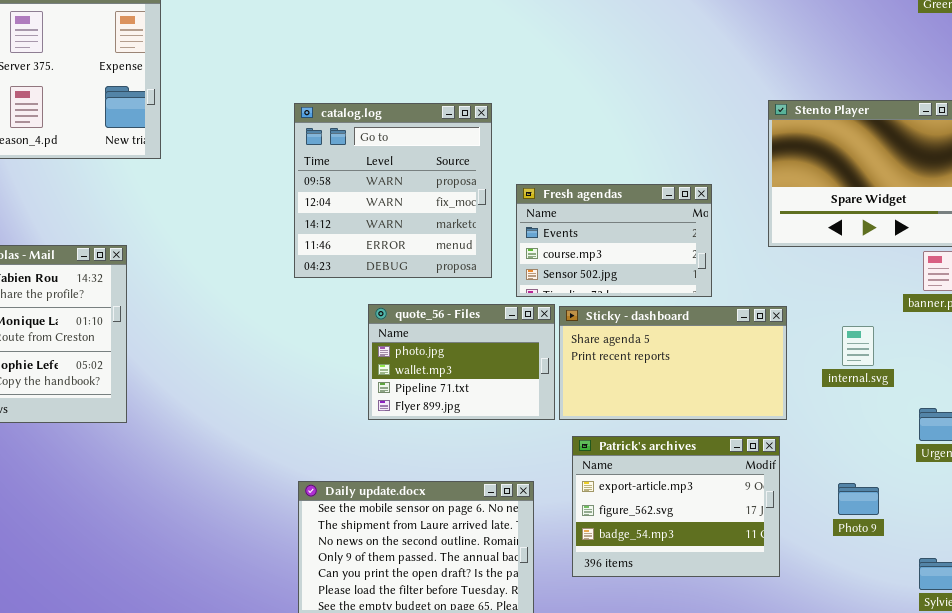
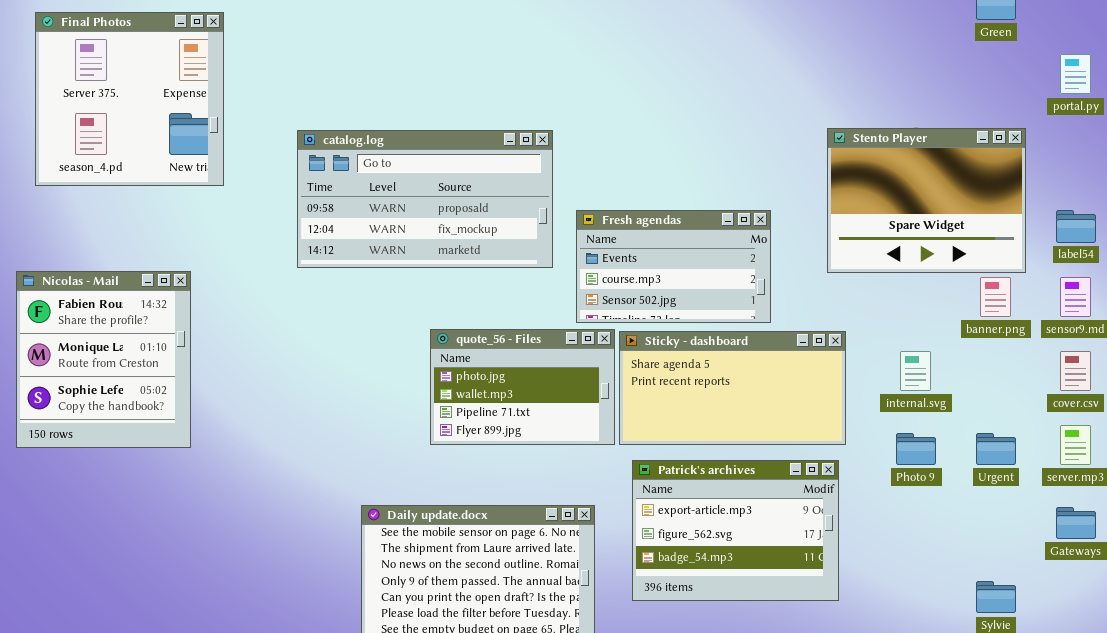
catalog.log: [294,103,492,278] -> [297,130,553,268], resized
Photo 9: [838,483,879,515] -> [896,433,936,465], moved

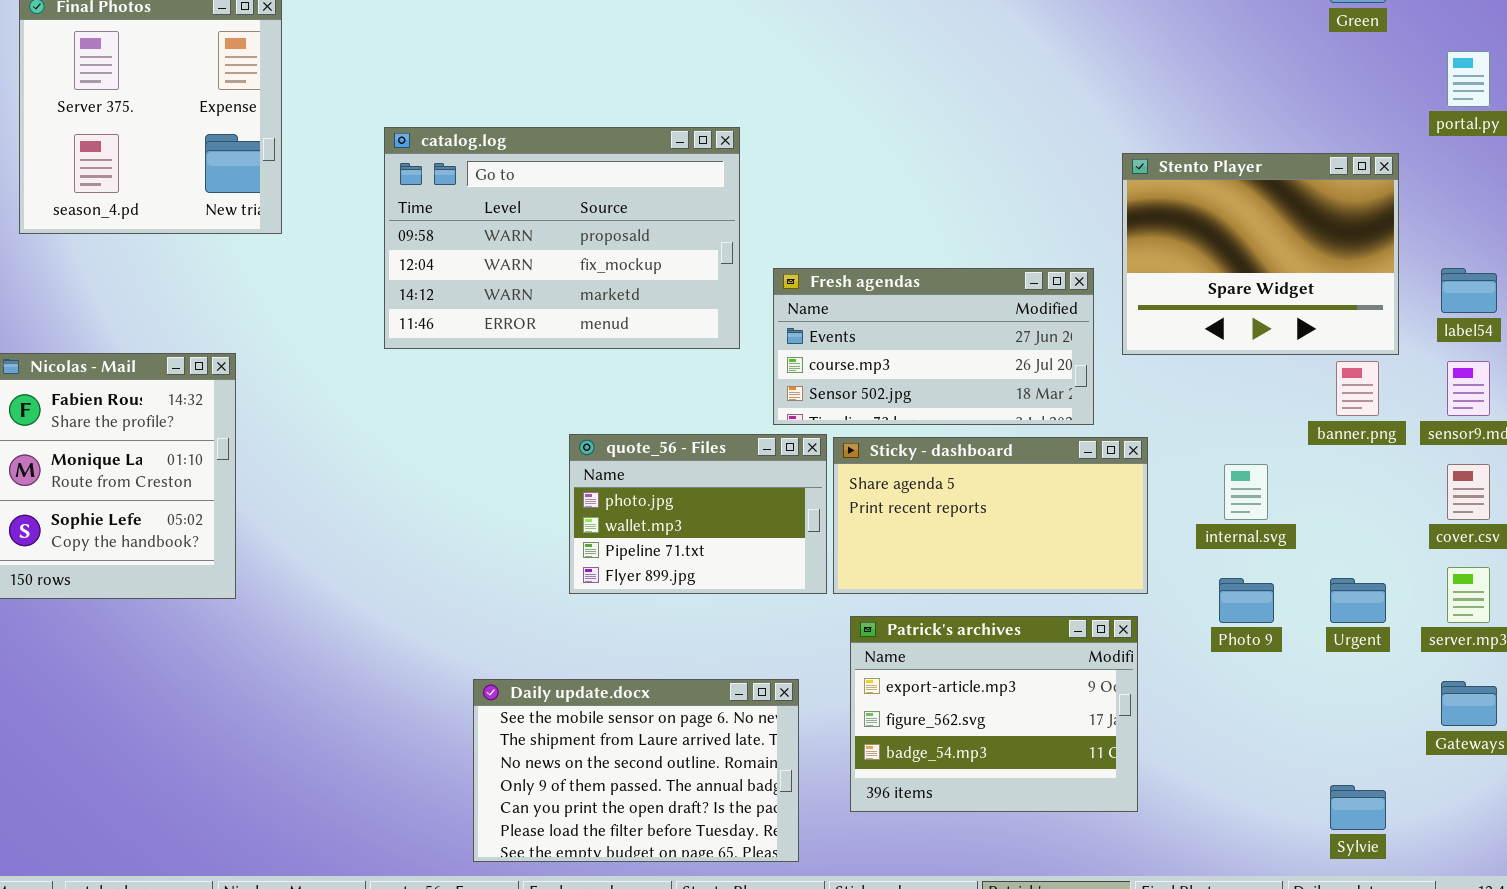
catalog.log: [297,130,553,268] -> [384,127,740,349], resized
Fresh agendas: [576,210,771,323] -> [773,268,1094,425], resized

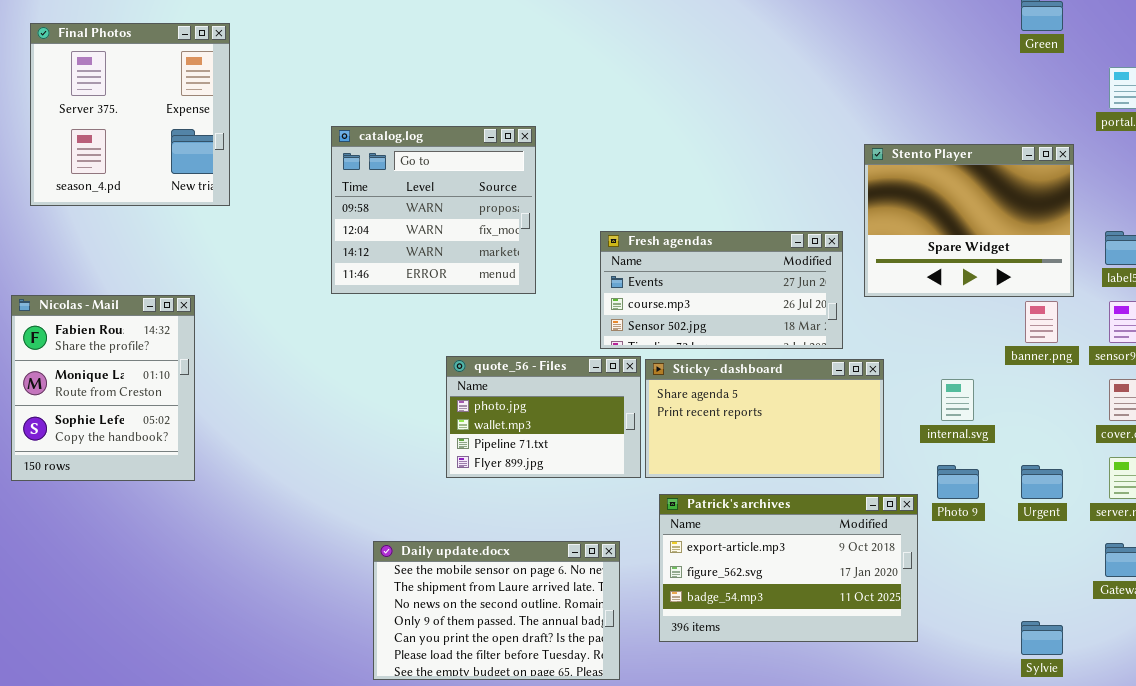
catalog.log: [384,127,740,349] -> [331,126,536,294], moved, resized
Patrick's archives: [850,616,1138,812] -> [659,494,918,642], resized

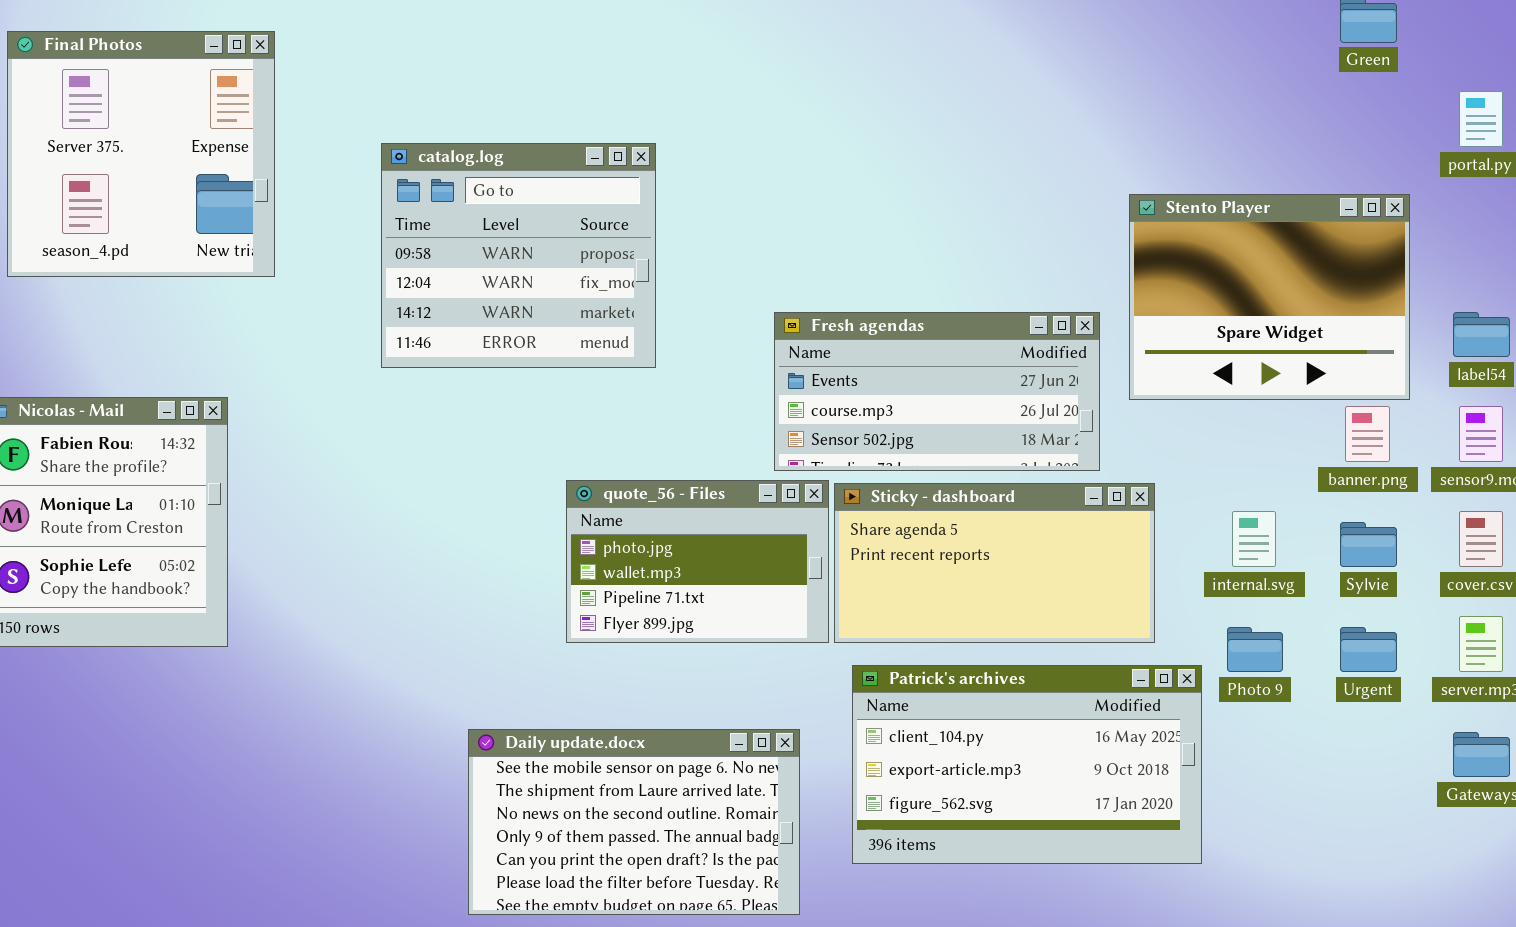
catalog.log: [331,126,536,294] -> [381,143,656,368], moved
Patrick's archives: [659,494,918,642] -> [852,665,1202,864], scrolled up 1 row
Sylvie: [1021,621,1063,655] -> [1340,522,1397,567], moved

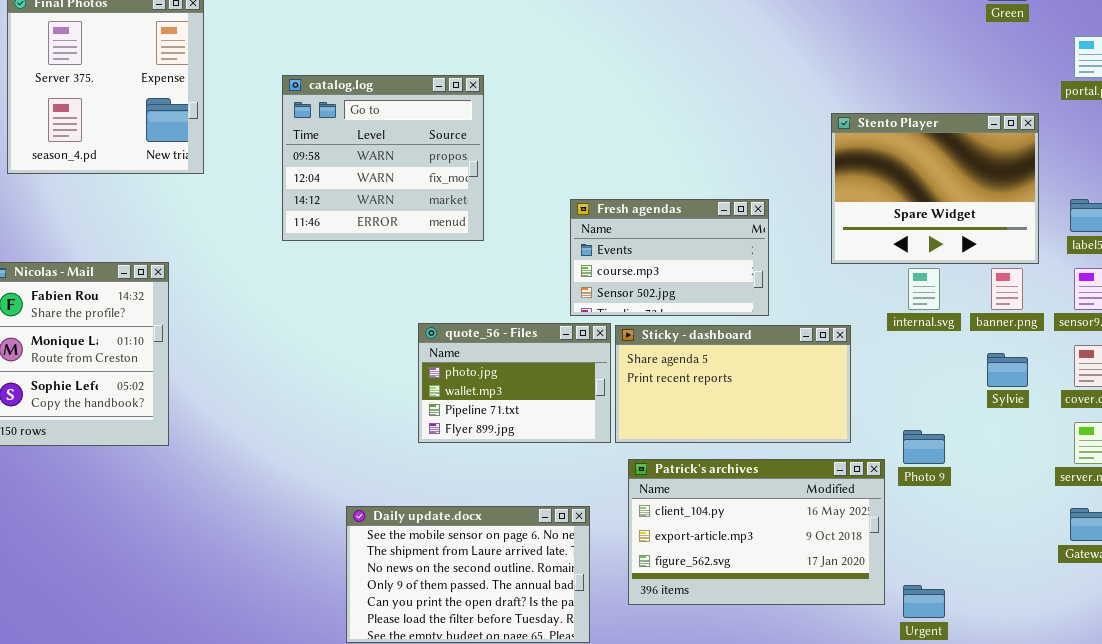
Fresh agendas: [774,312,1100,471] -> [570,199,769,316], resized
internal.svg: [1232,511,1276,567] -> [908,268,940,310], moved
Urgent: [1340,627,1397,672] -> [903,585,945,618], moved

